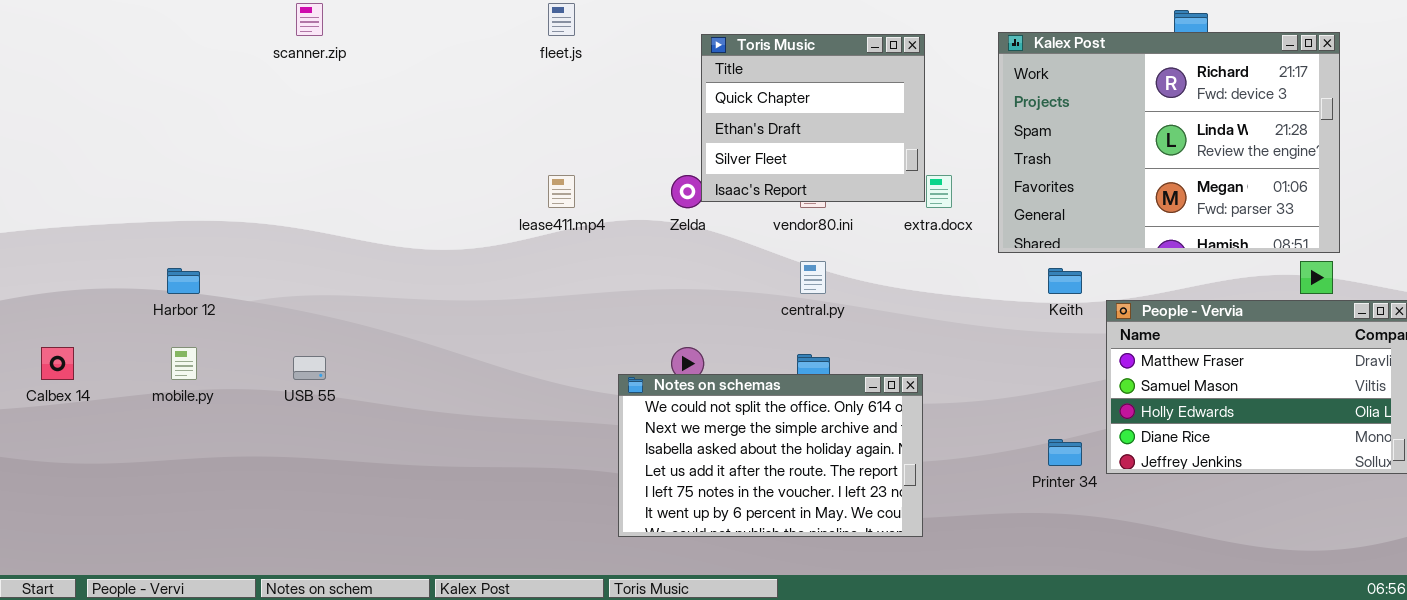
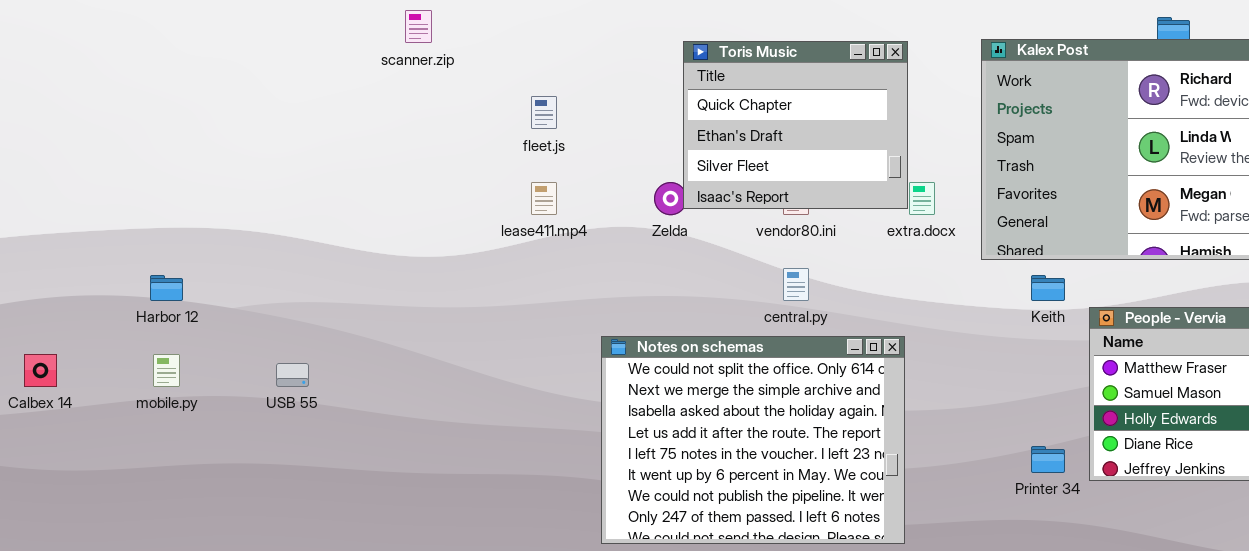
scanner.zip: [296,3,323,36] -> [405,10,432,43], moved
fleet.js: [548,3,575,36] -> [531,96,557,129], moved
Notes on schemas: [618,374,923,537] -> [601,336,905,544], resized

